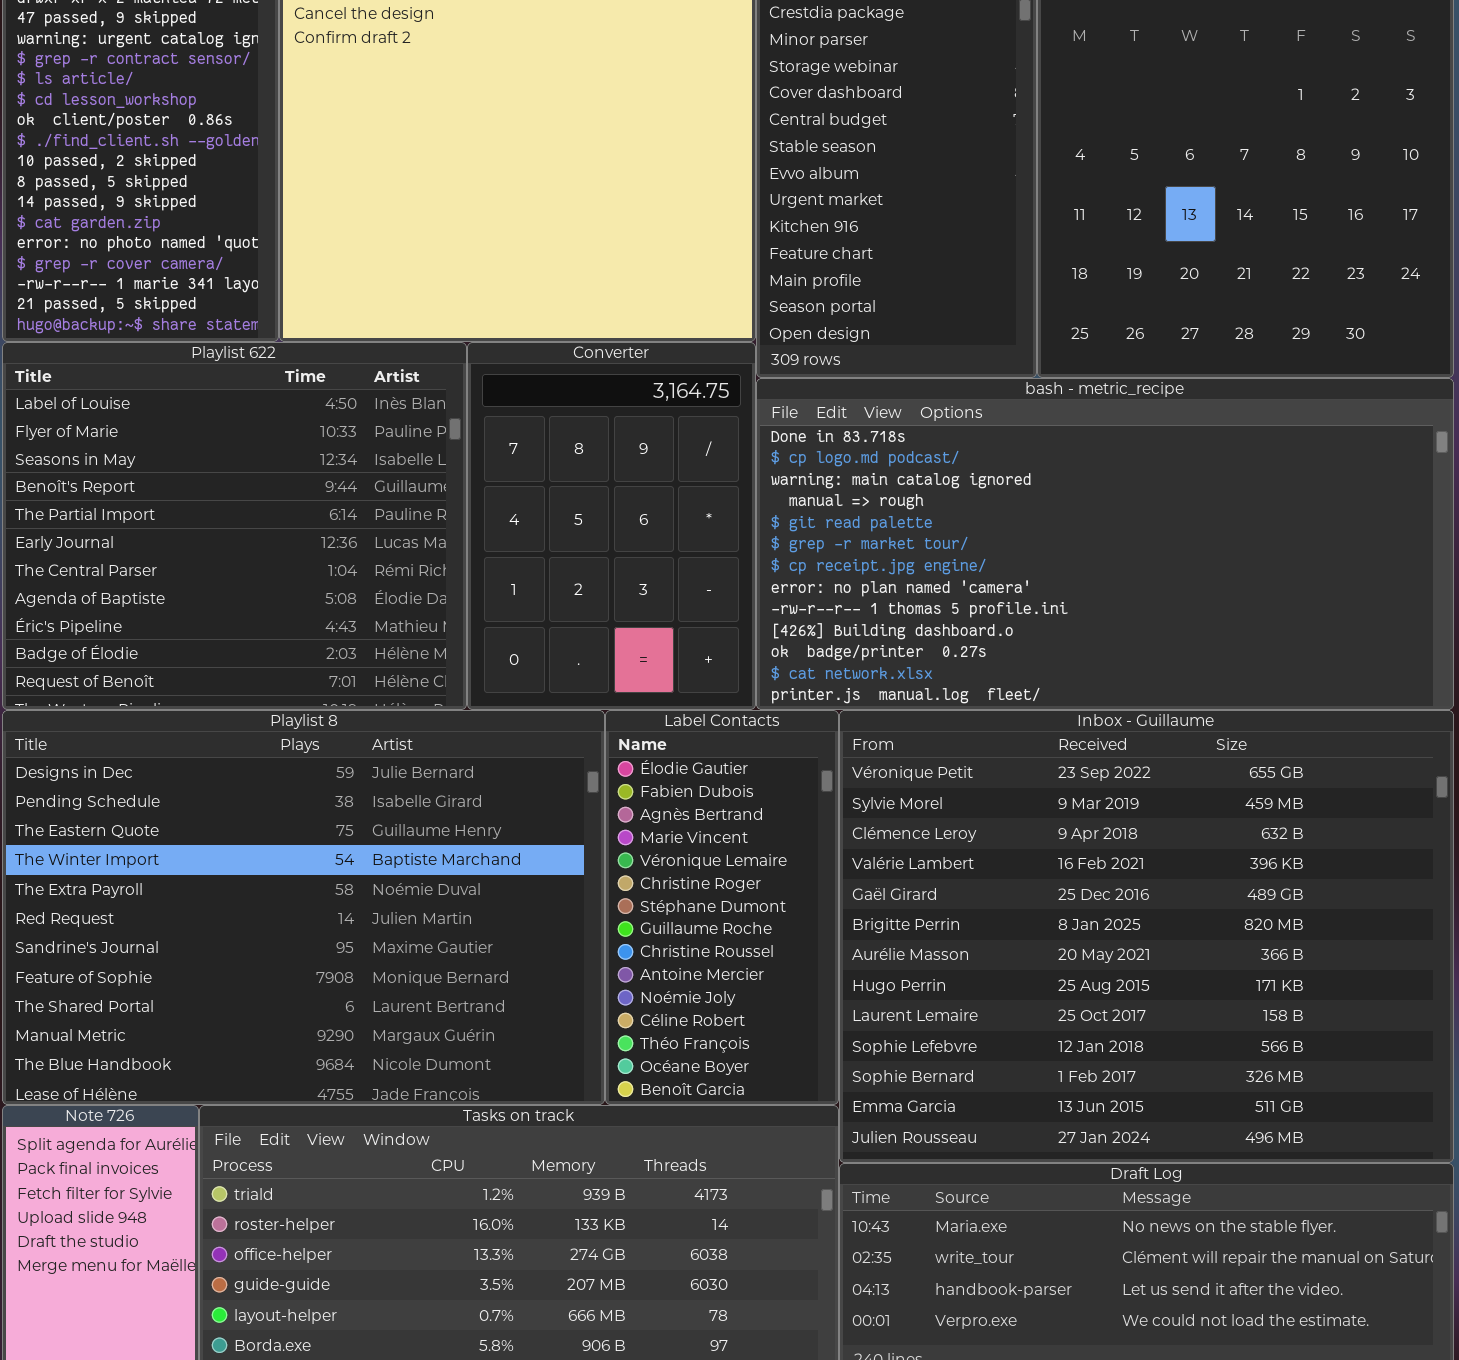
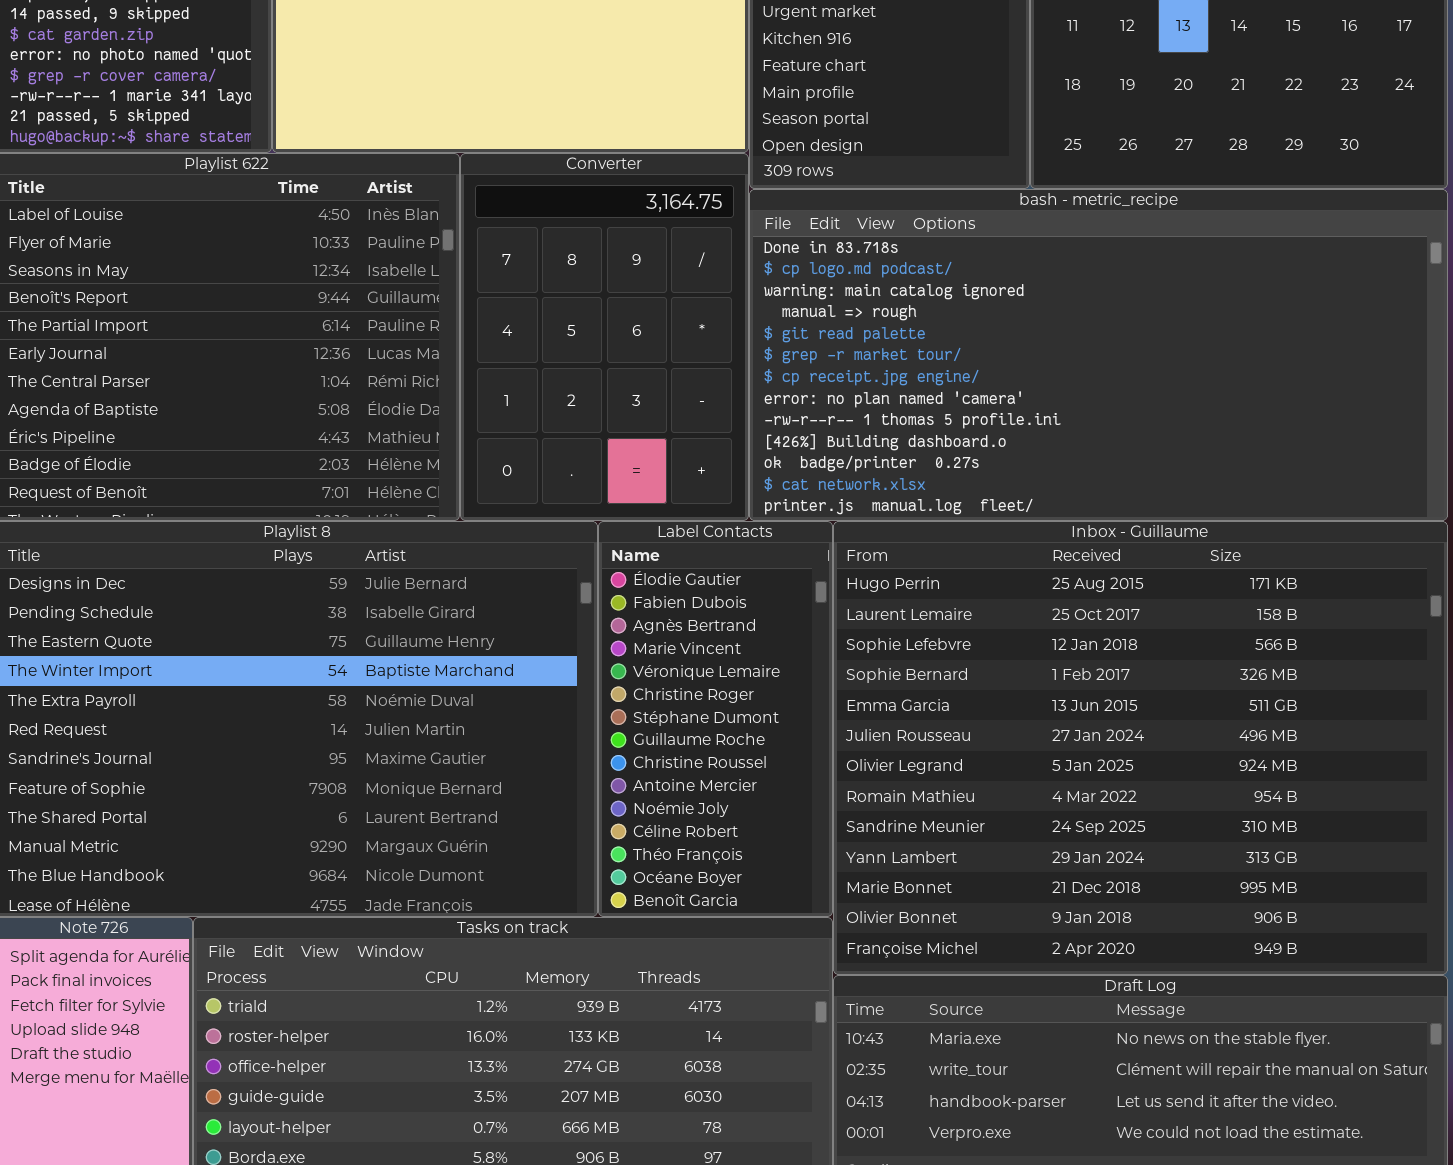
Inbox - Guillaume: [839,710,1454,1163] -> [833,521,1448,975], scrolled down 7 rows

